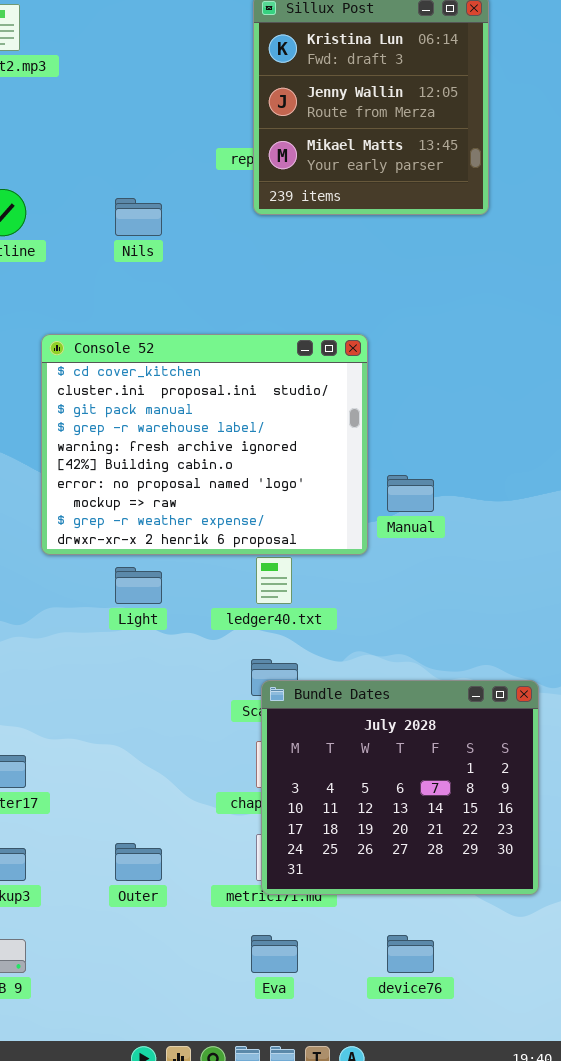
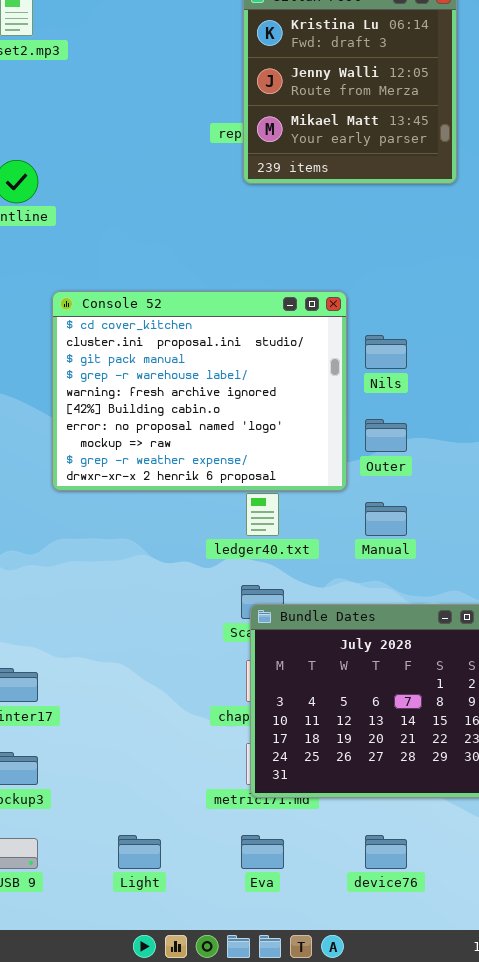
Nils: [115,198,162,236] -> [365,335,407,369], moved
Manual: [387,475,434,512] -> [365,502,407,536], moved
Light: [115,567,162,604] -> [118,835,161,869], moved
Outer: [115,843,162,881] -> [365,419,407,452], moved

